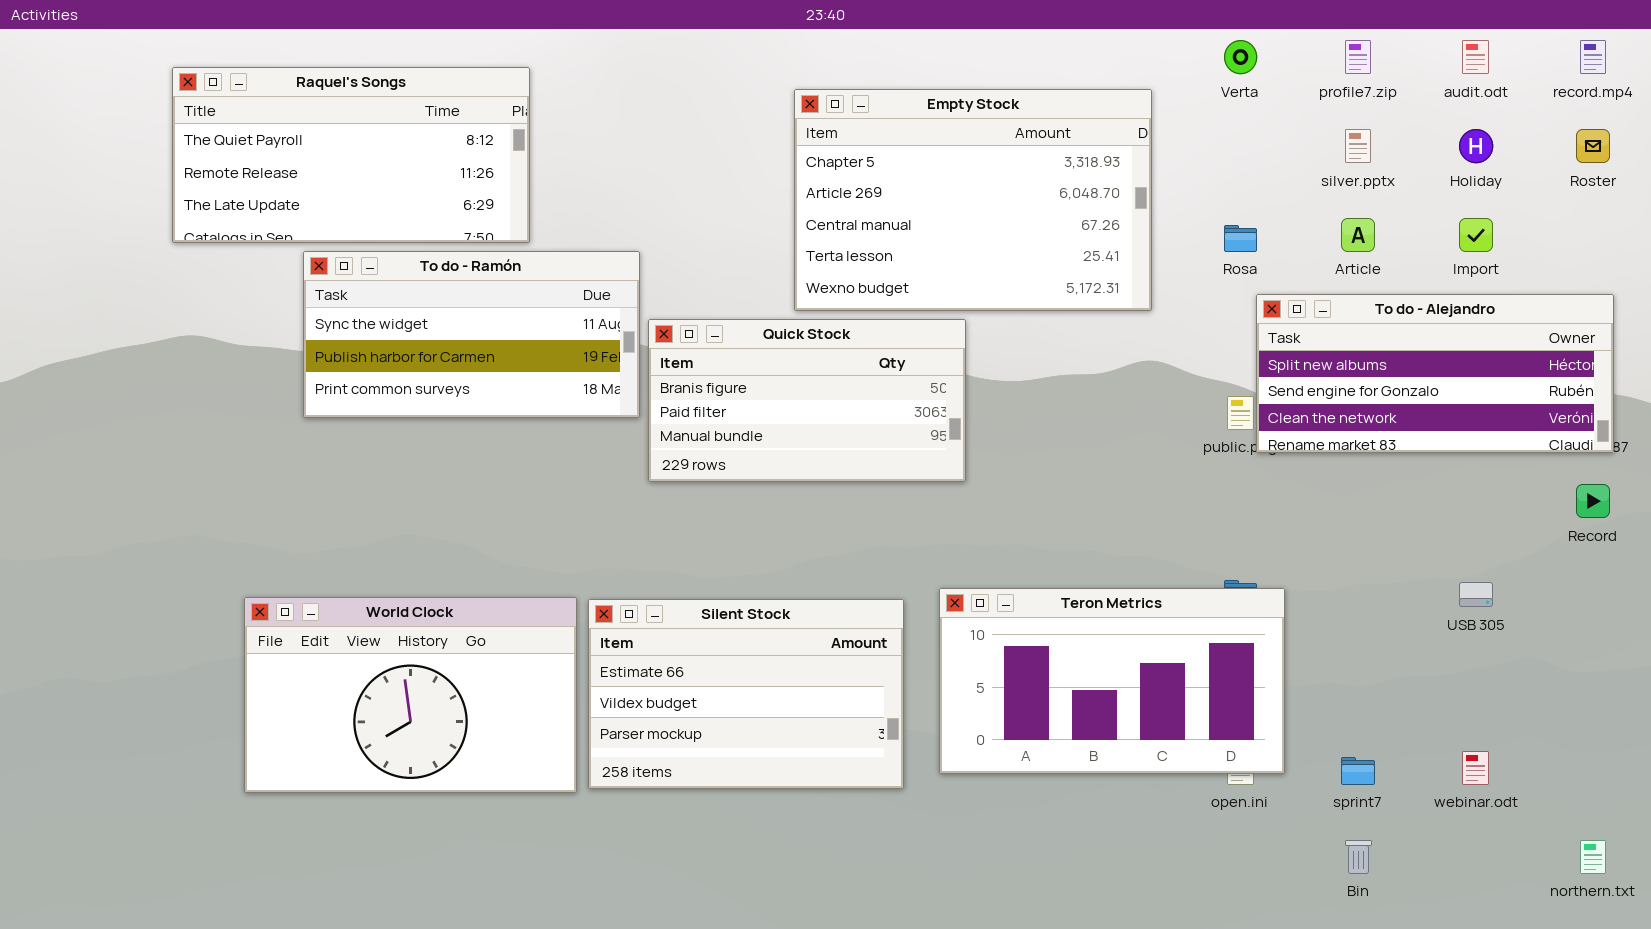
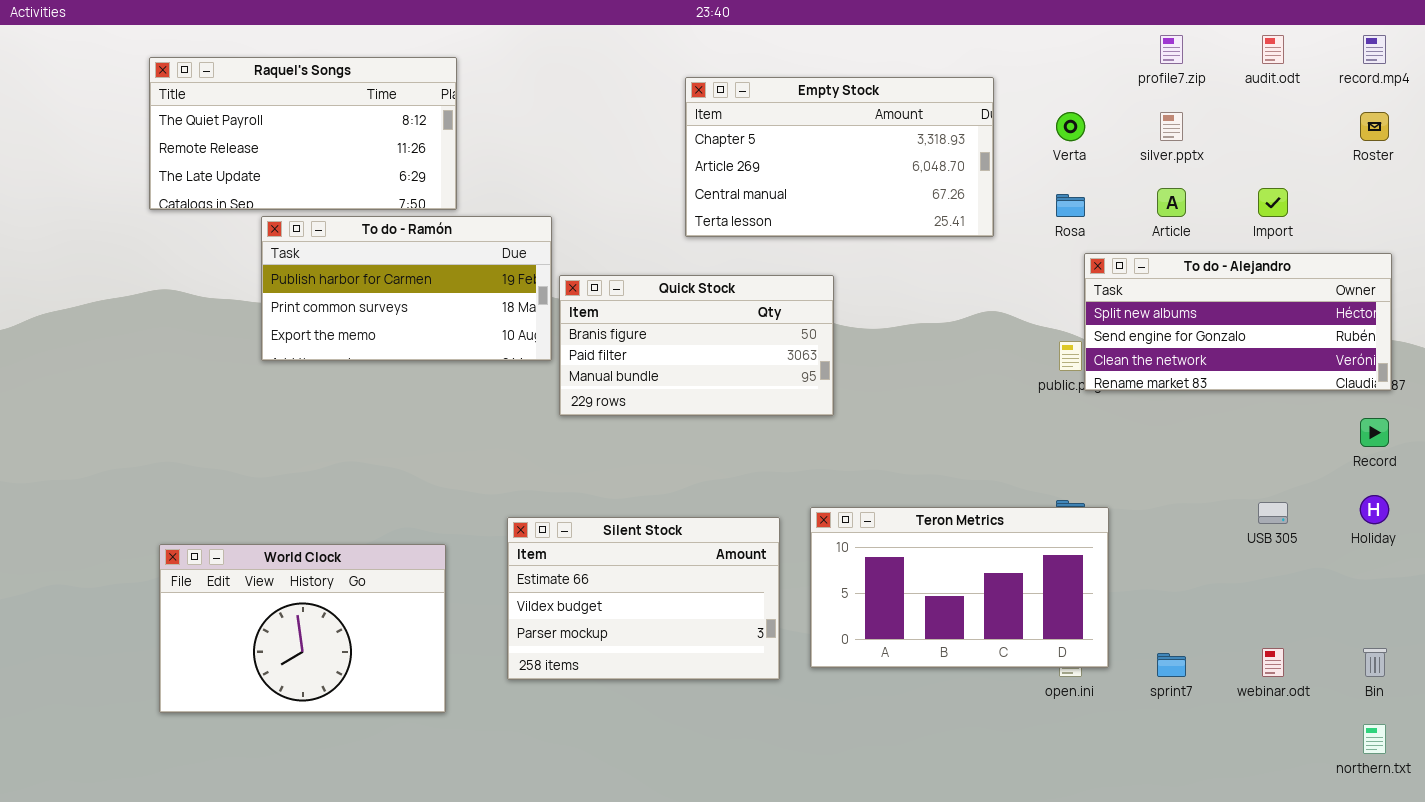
Verta: [1224,40,1257,74] -> [1056,112,1085,141], moved
Empty Stock: [794,89,1152,311] -> [685,77,994,237], resized
Holiday: [1459,129,1493,163] -> [1360,495,1389,524], moved
To do - Ramón: [303,251,640,418] -> [261,216,552,361], scrolled down 1 row
World Clock: [244,597,577,793] -> [159,544,446,713], moved
Bin: [1345,840,1372,874] -> [1363,648,1387,677], moved

